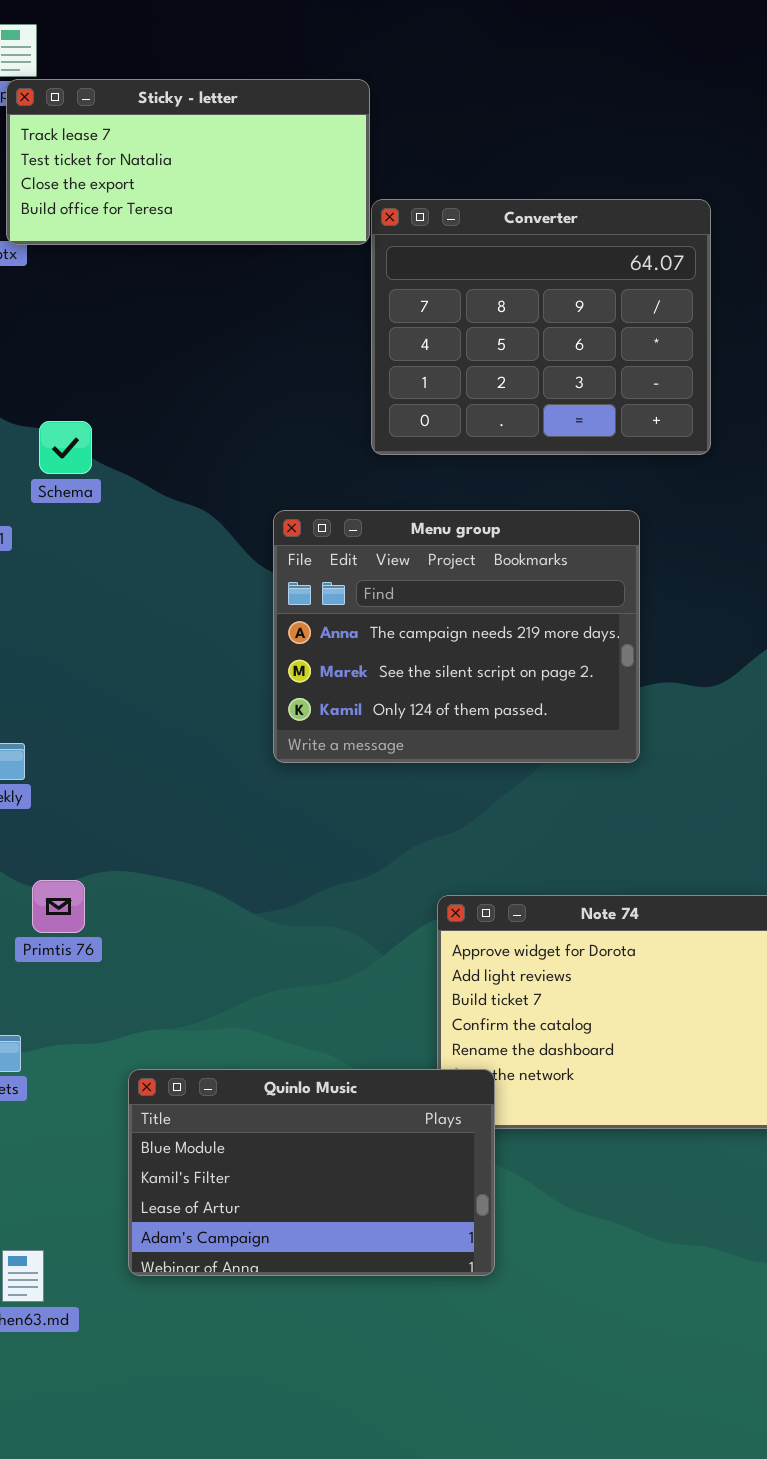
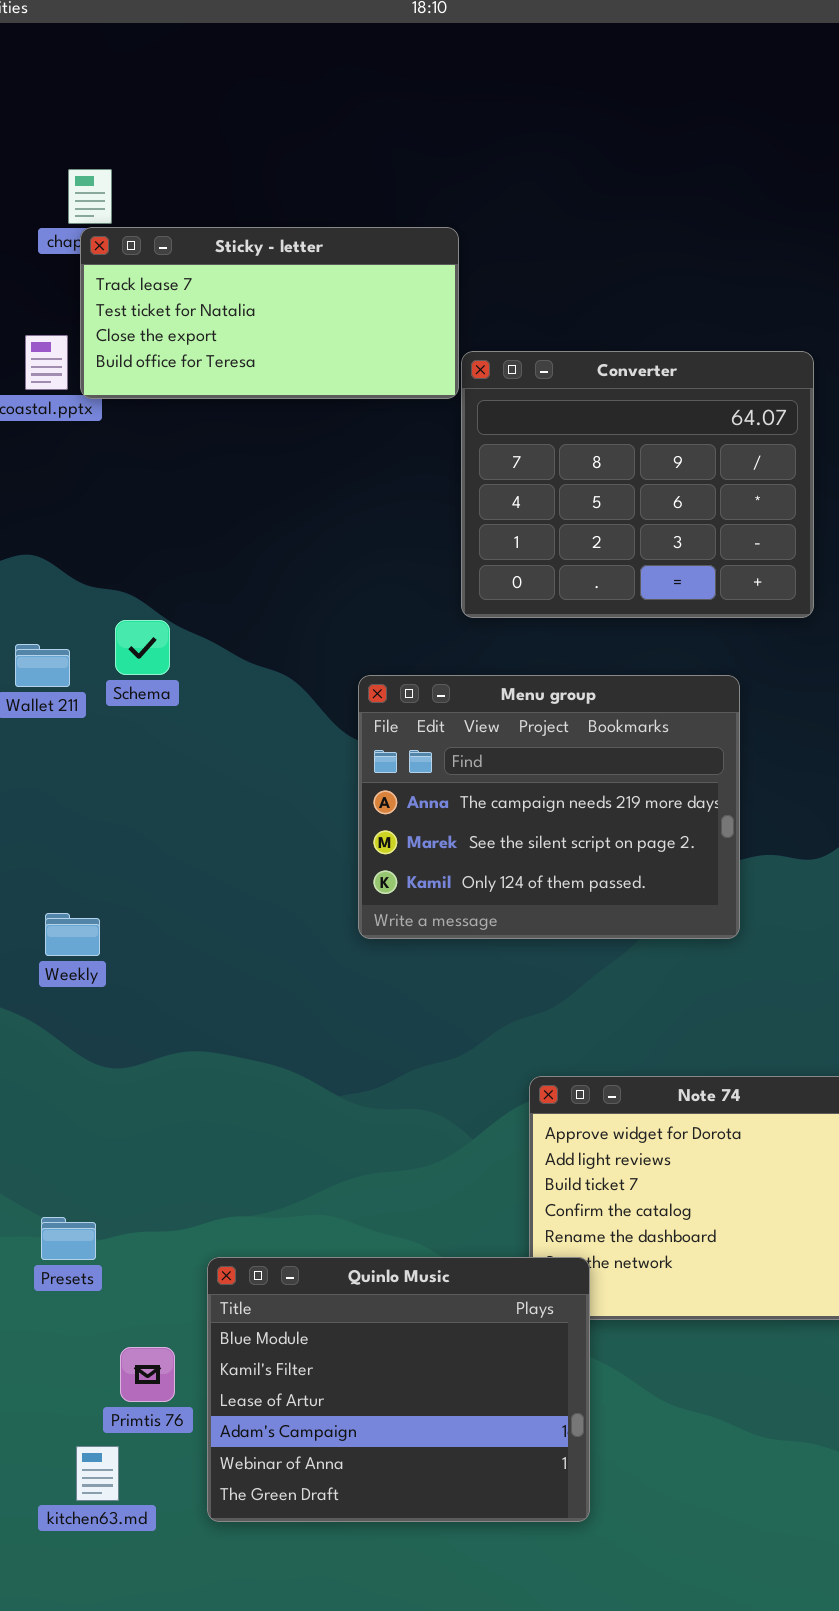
Schema: [39,421,92,474] -> [115,620,170,675], moved
Primtis 76: [32,880,85,933] -> [120,1347,175,1402], moved
Quinlo Music: [128,1069,495,1276] -> [207,1257,590,1522], resized

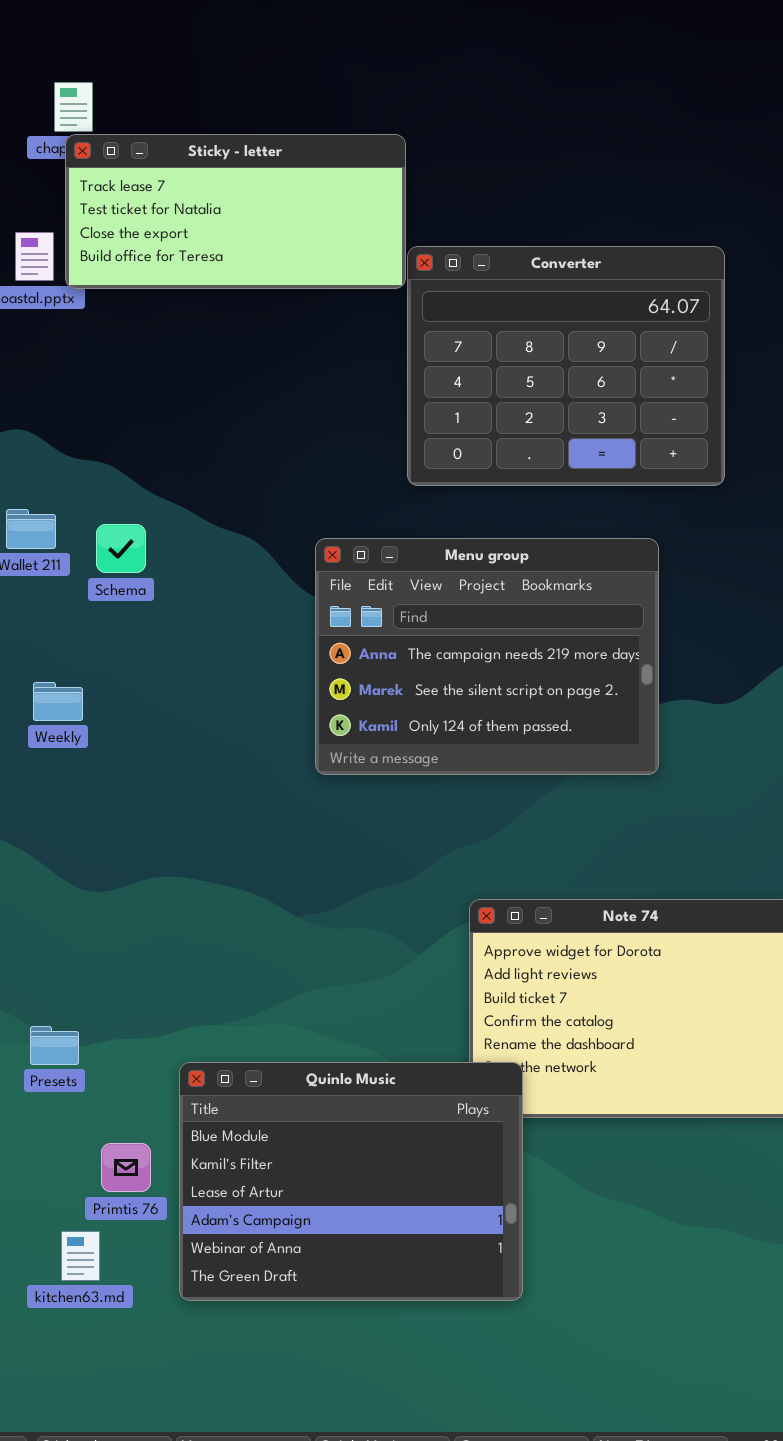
Schema: [115,620,170,675] -> [96,524,146,573], moved
Weekly: [45,913,100,956] -> [33,682,83,721], moved

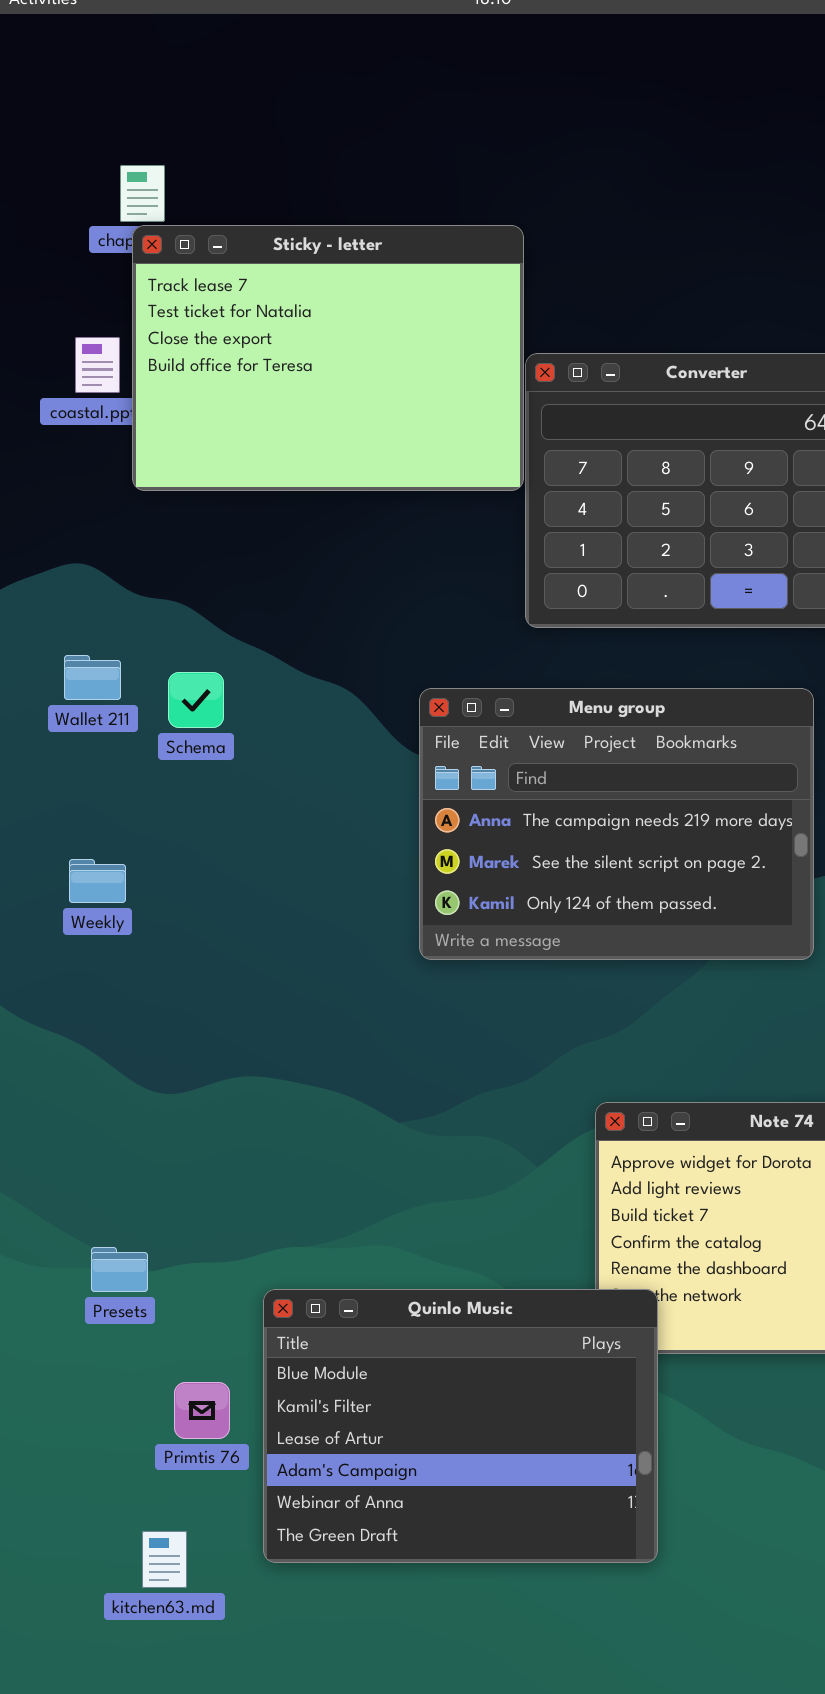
Sticky - letter: [65,134,406,289] -> [132,225,524,491], resized
Weekly: [33,682,83,721] -> [69,859,126,903], moved
kitchen63.md: [61,1231,100,1281] -> [142,1531,187,1588], moved

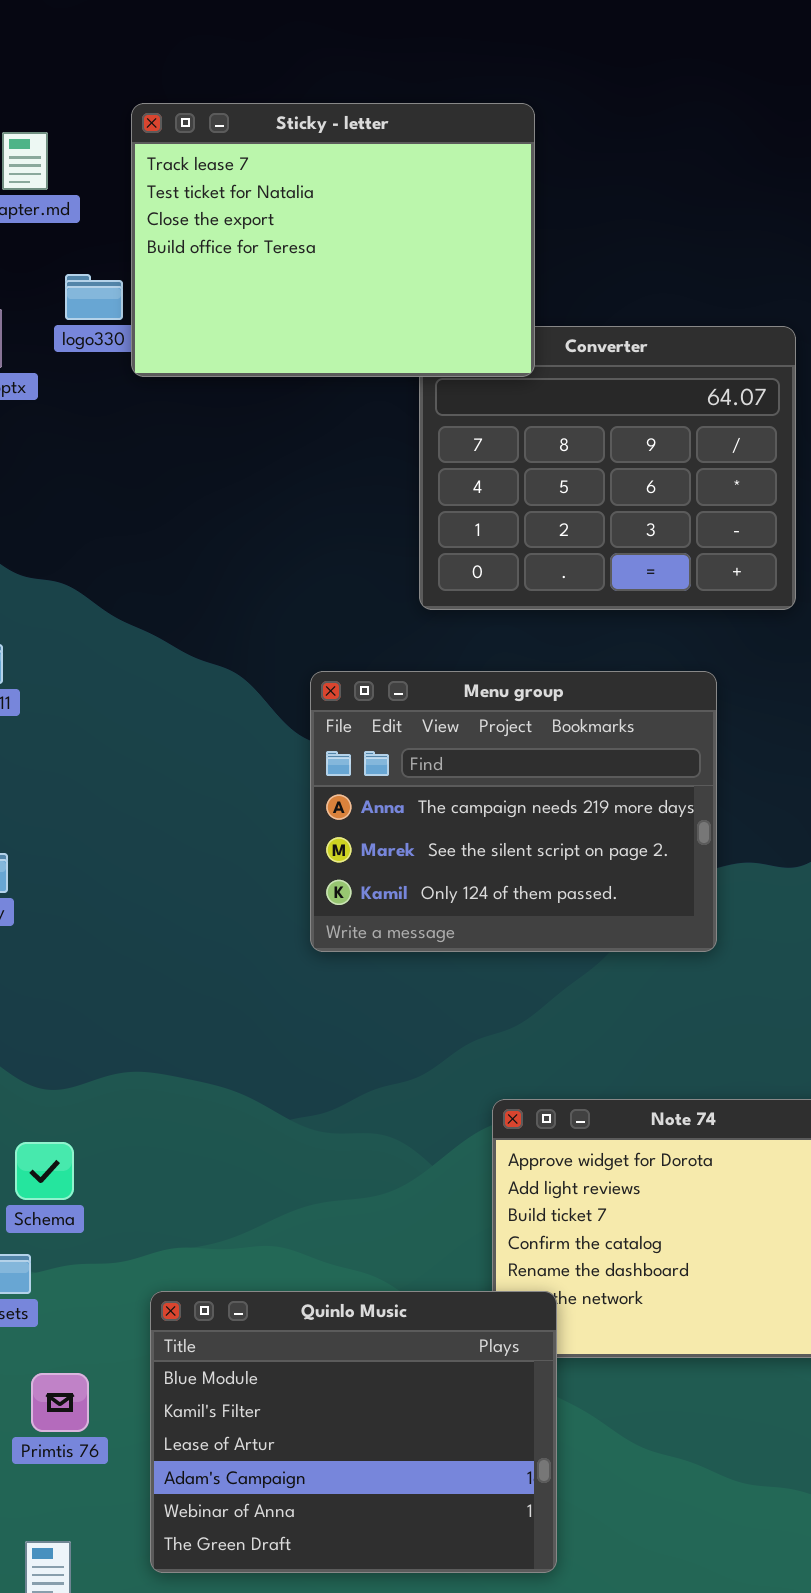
Sticky - letter: [132,225,524,491] -> [131,103,535,377], moved
Schema: [168,672,224,728] -> [15,1142,74,1200], moved
Primtis 76: [174,1382,230,1439] -> [31,1373,89,1432], moved

